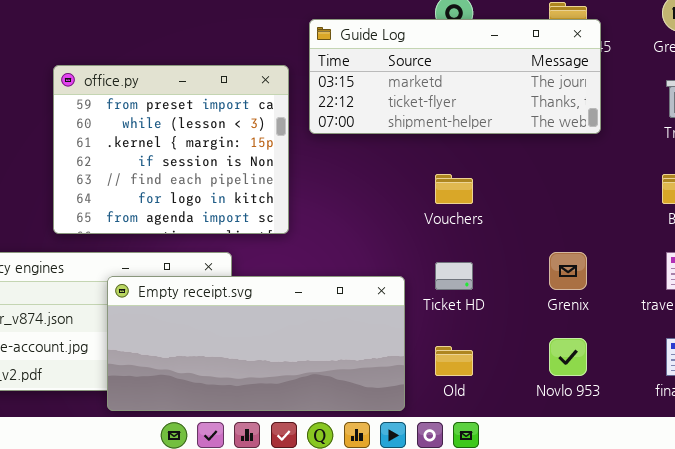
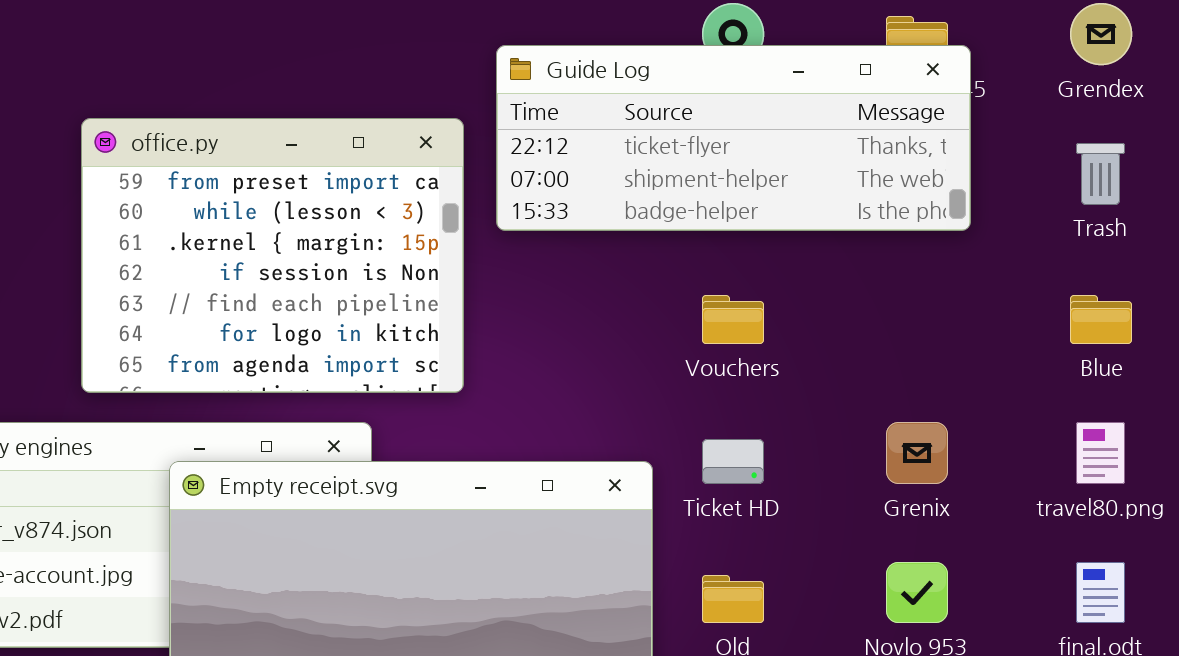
Guide Log: [309,19,601,134] -> [496,45,971,231], scrolled down 1 row

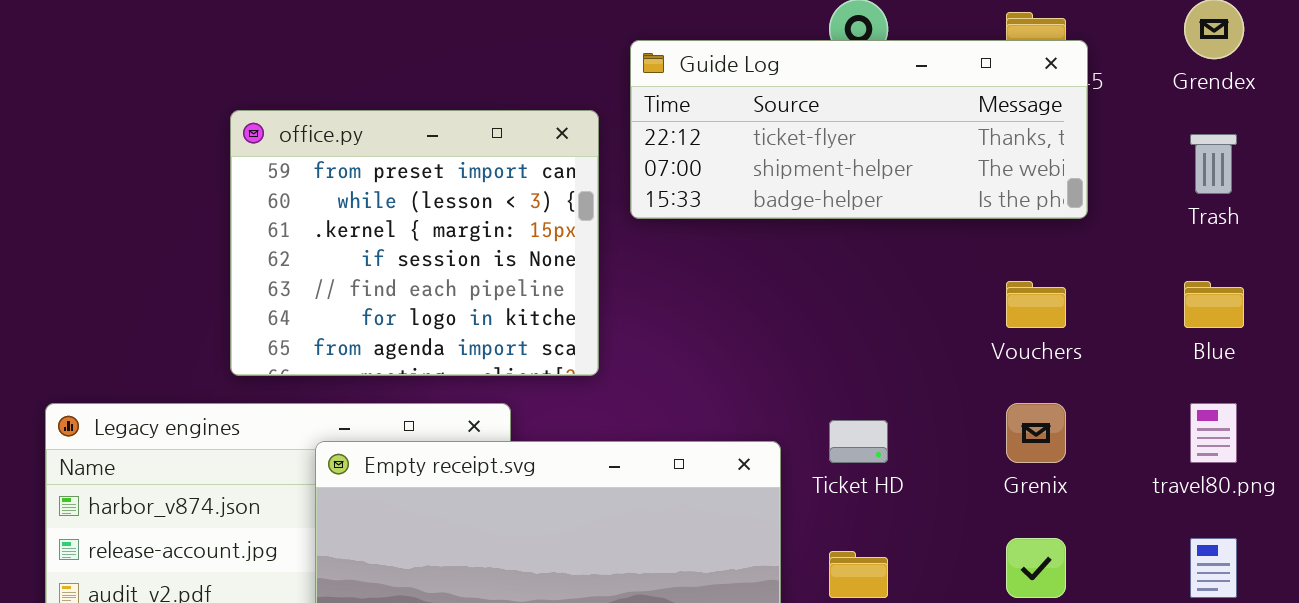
Vouchers: [702,295,764,344] -> [1006,281,1066,328], moved

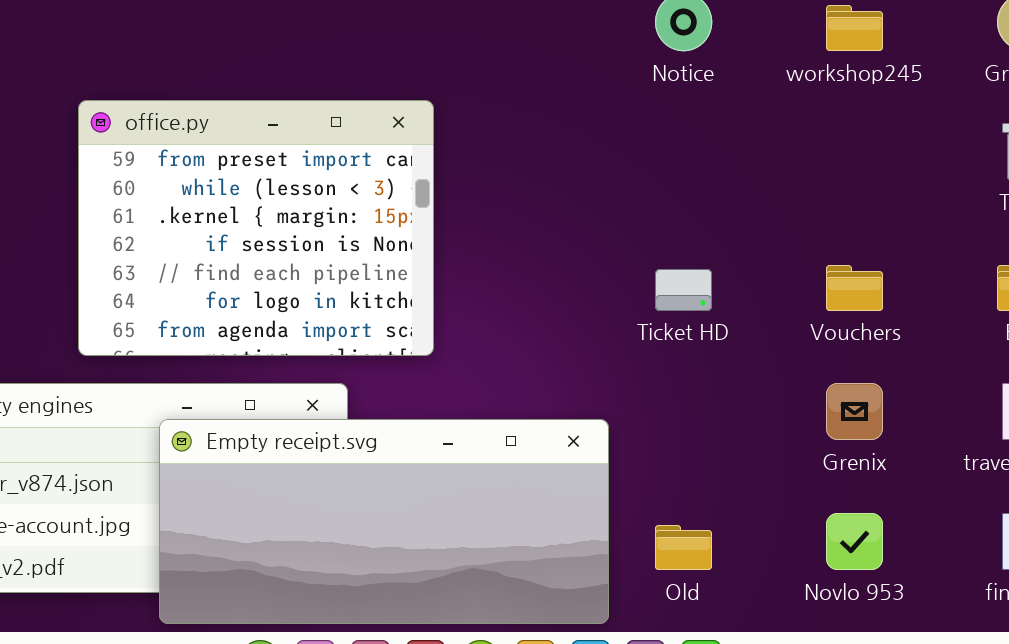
Guide Log: [630,40,1088,219] -> none, closed
Ticket HD: [829,420,888,463] -> [655,269,712,311], moved

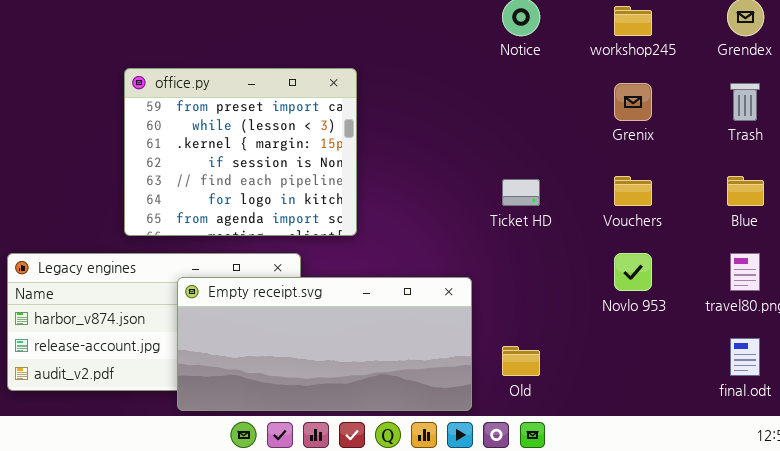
Grenix: [826,383,883,440] -> [614,83,652,121], moved
Novlo 953: [826,513,883,570] -> [614,253,652,291], moved

